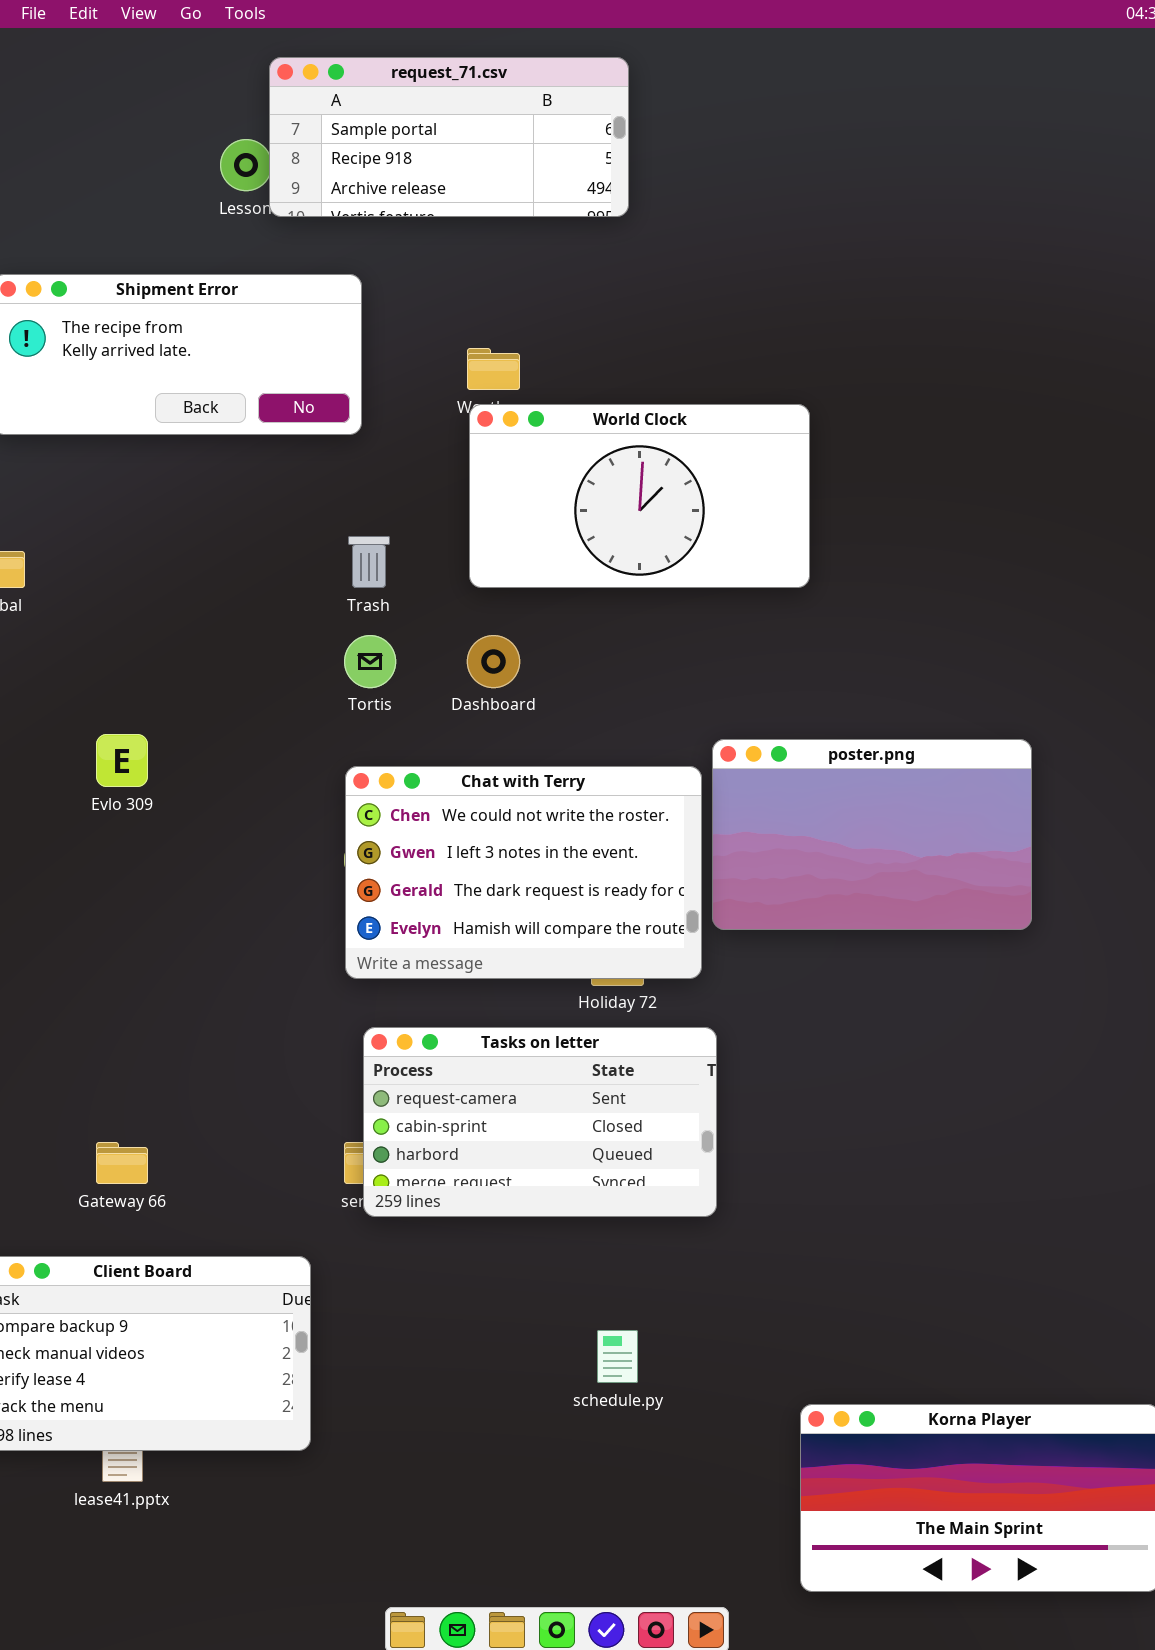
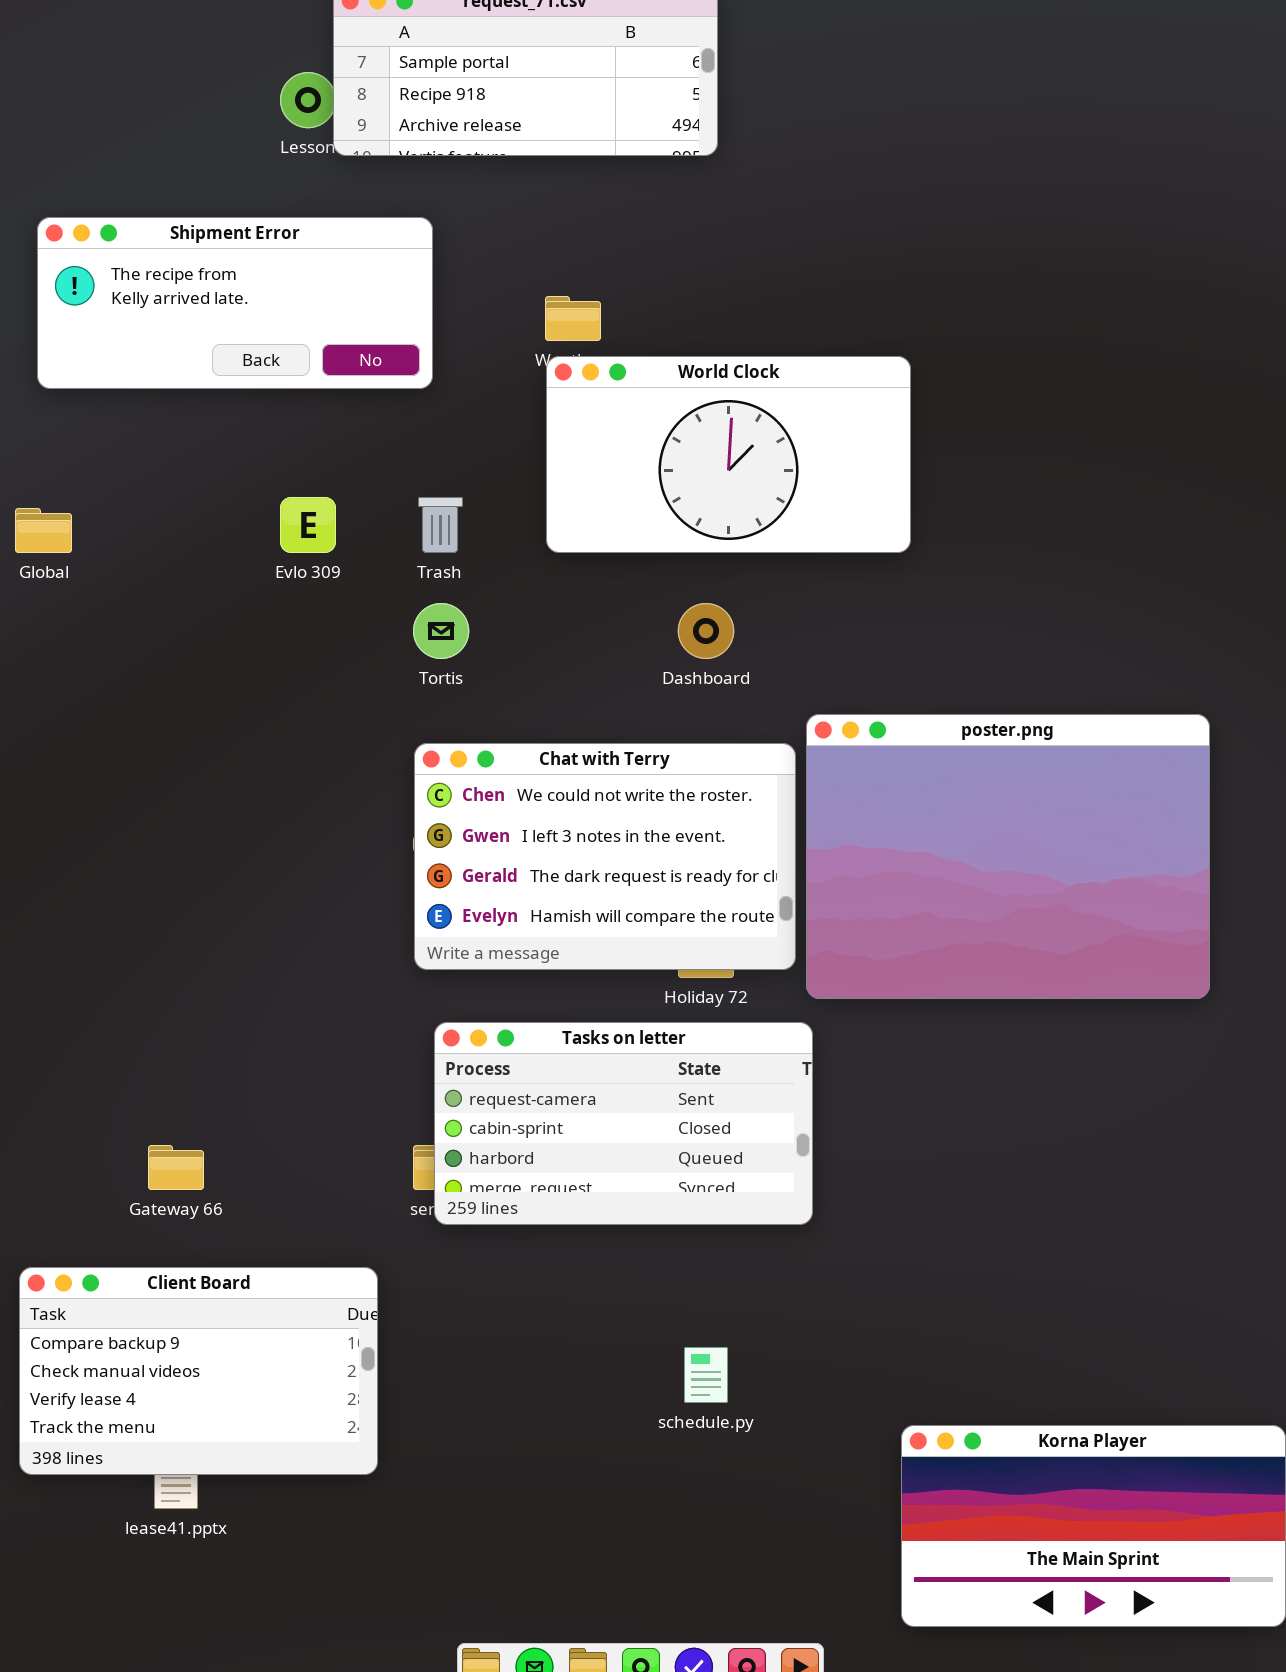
Dashboard: [467,635,520,688] -> [678,603,734,659], moved
Evlo 309: [96,734,148,787] -> [280,497,336,553], moved
poster.png: [712,739,1032,930] -> [806,714,1210,999], resized

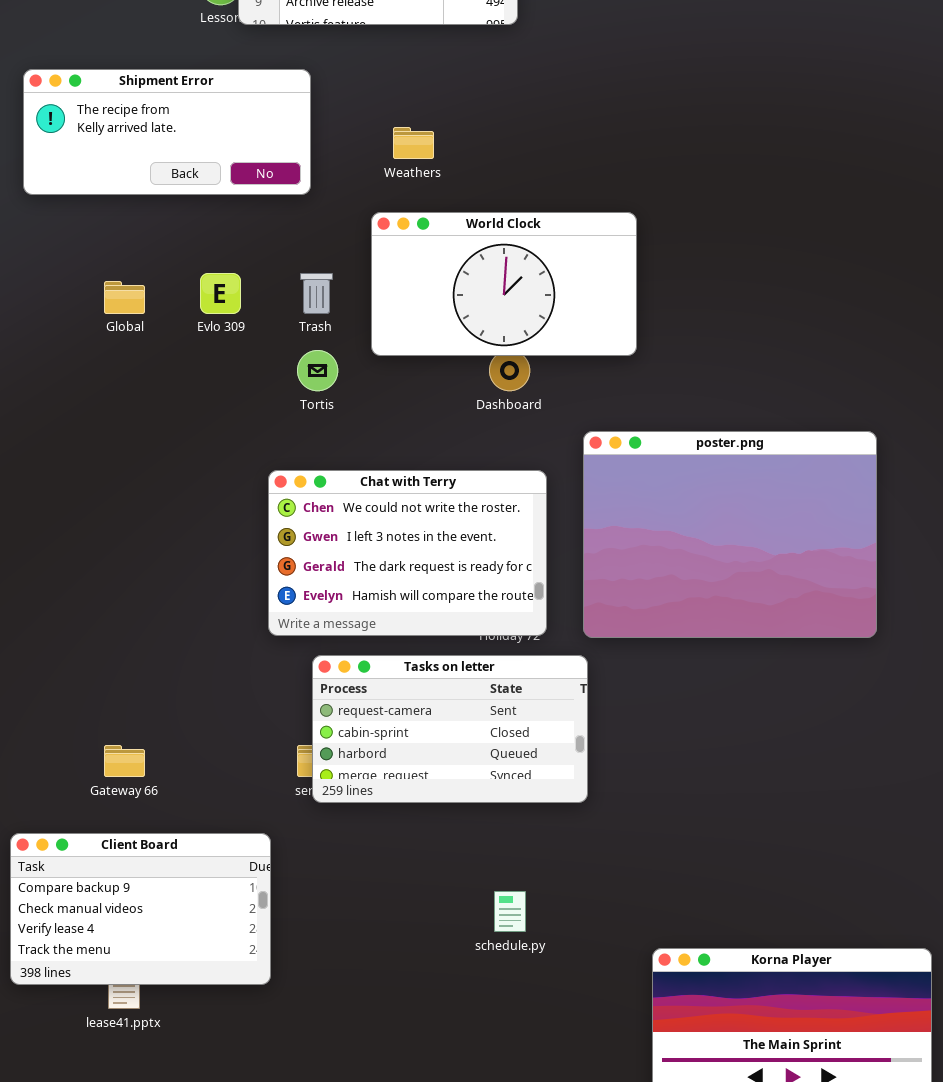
World Clock: [546,356,911,553] -> [371,212,637,356], moved
Global: [15,508,72,553] -> [104,281,145,314], moved
Chat with Terry: [414,743,796,970] -> [268,470,547,636], moved

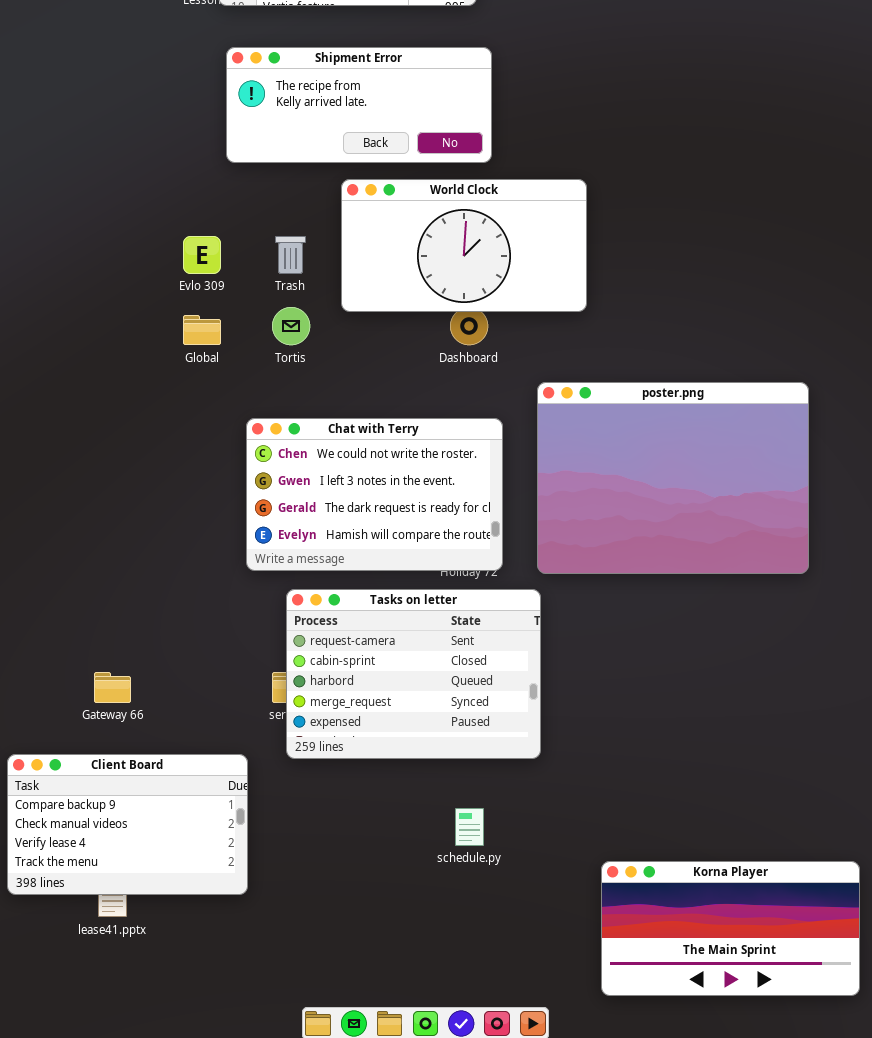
Shipment Error: [23,69,311,195] -> [226,47,492,163], moved
Global: [104,281,145,314] -> [183,315,221,345], moved
Tasks on letter: [312,655,588,803] -> [286,589,541,759], resized

